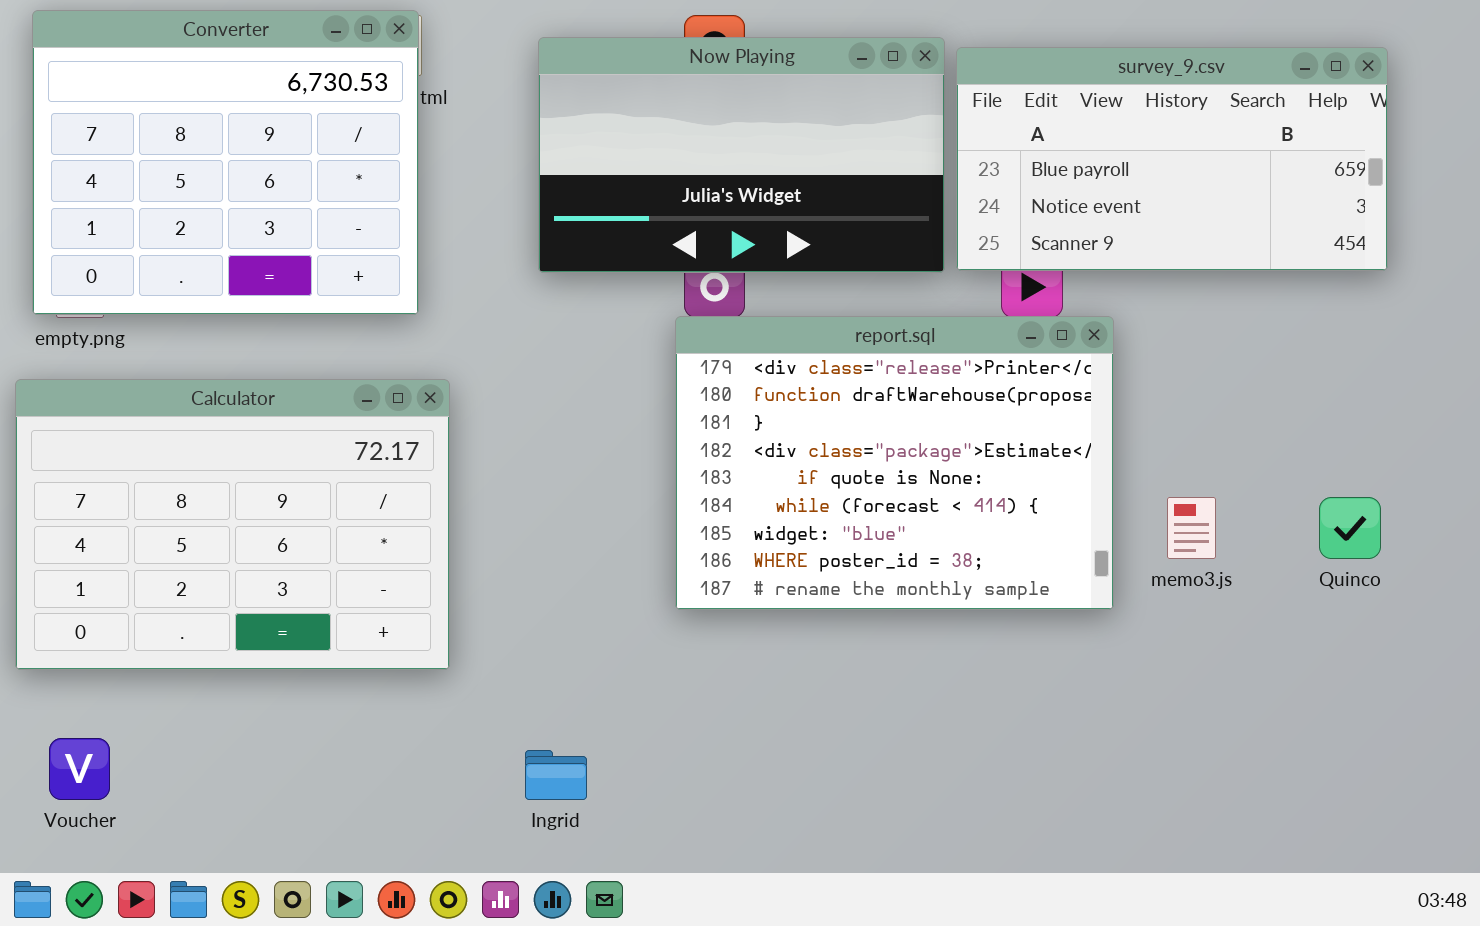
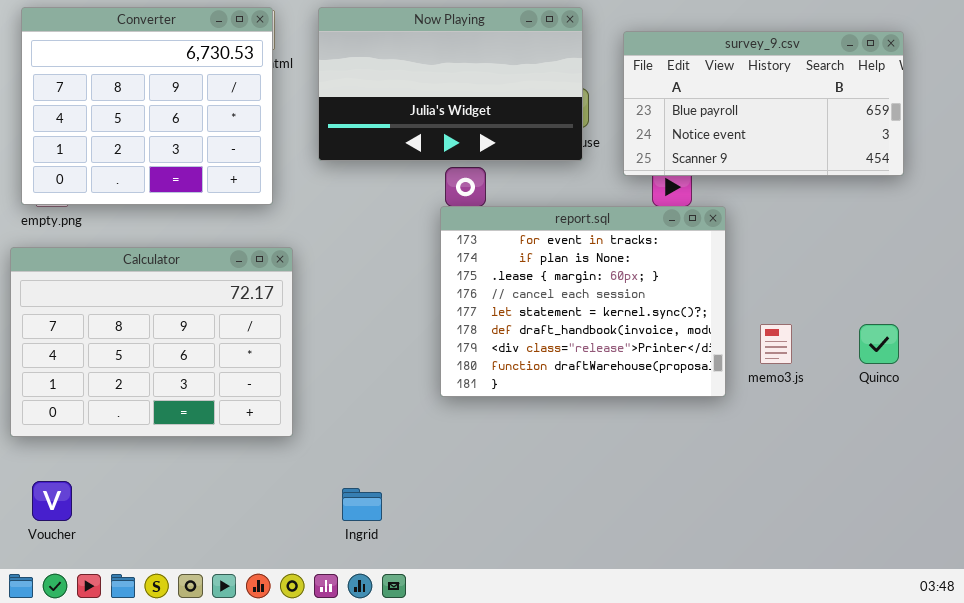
Now Playing: [538,37,945,273] -> [318,7,583,161], moved
report.sql: [675,316,1114,610] -> [440,206,726,397], scrolled up 6 rows

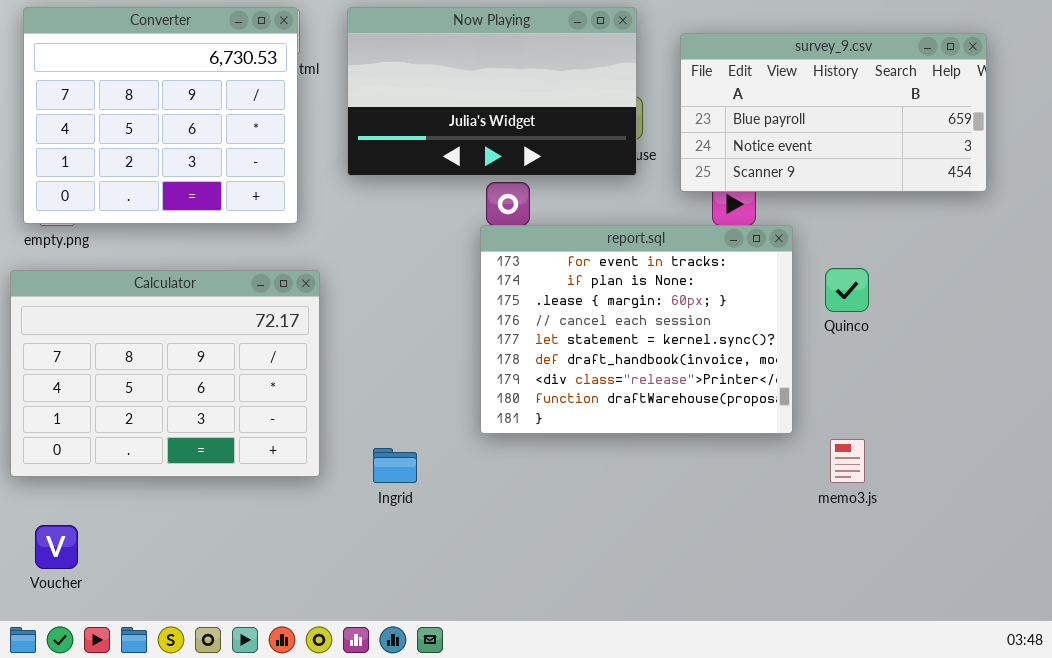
memo3.js: [760,324,792,364] -> [830,439,865,483], moved
Quinco: [859,324,899,364] -> [825,268,869,312], moved
Ingrid: [342,488,382,521] -> [373,448,417,483], moved

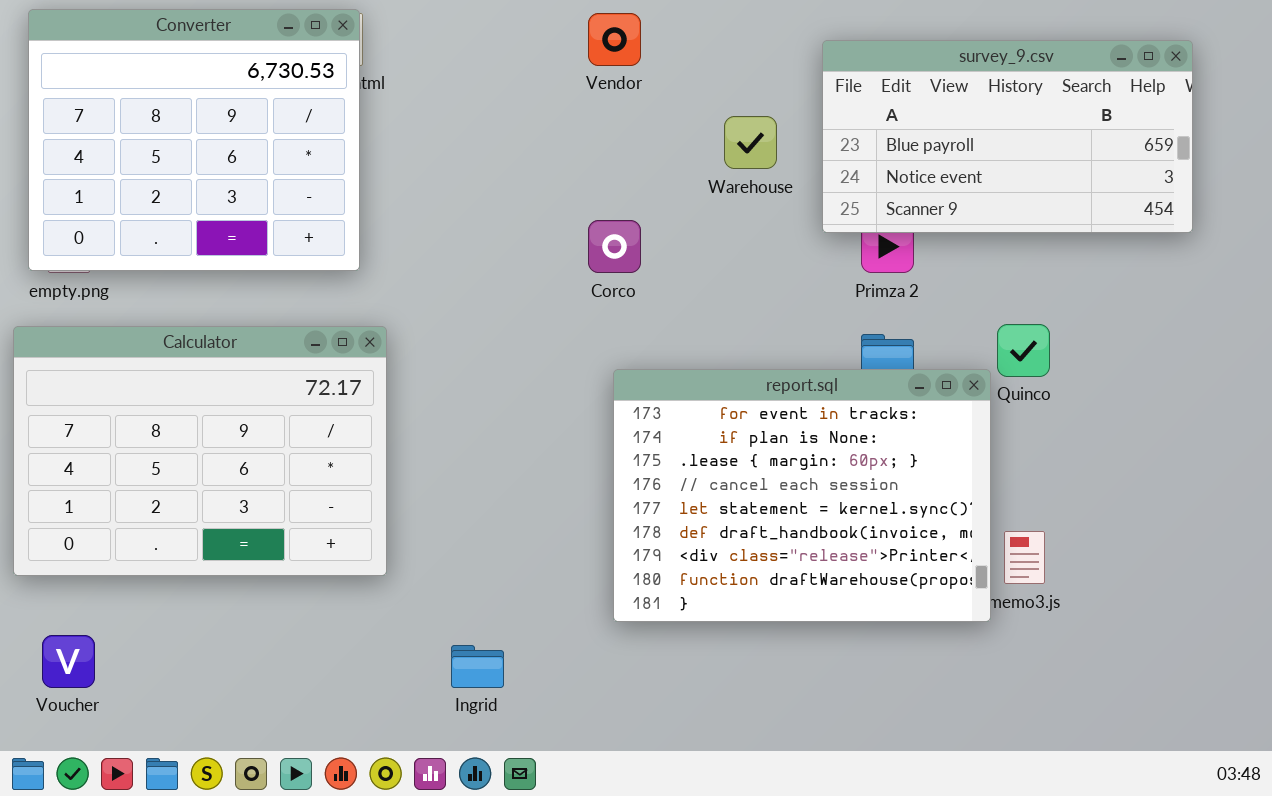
Now Playing: [347,7,637,176] -> none, closed
report.sql: [480,225,793,434] -> [613,369,991,622], moved
Ingrid: [373,448,417,483] -> [451,645,504,688], moved

